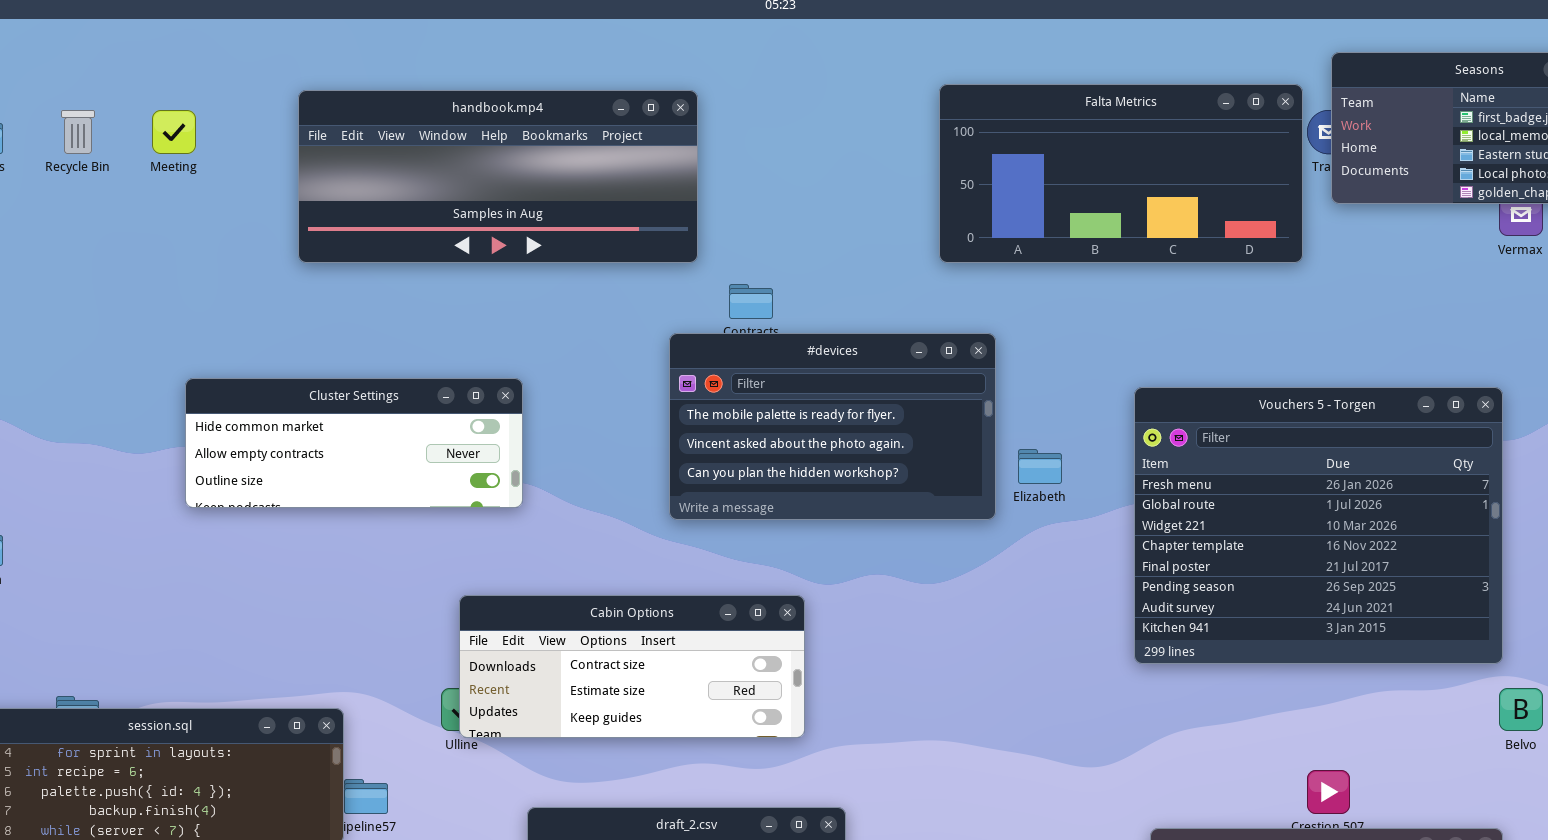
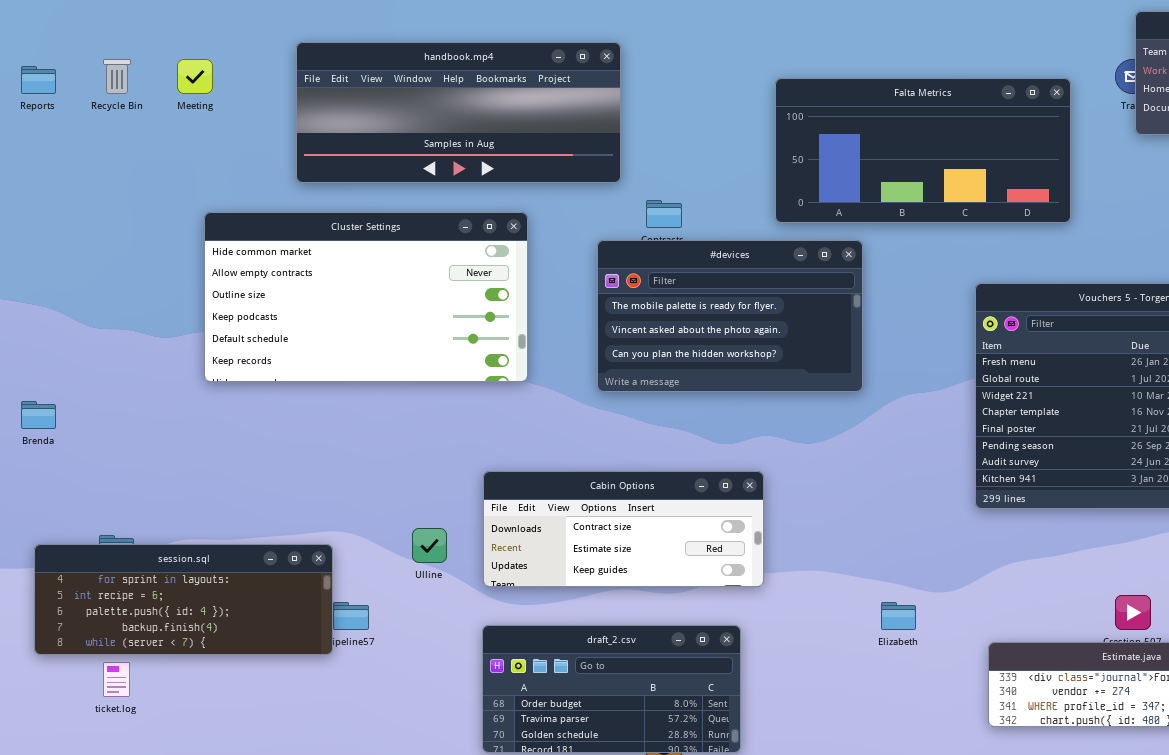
Falta Metrics: [939,84,1303,263] -> [775,78,1071,223], moved
Cluster Settings: [185,378,523,508] -> [204,212,528,382], resized
Elizabeth: [1018,449,1062,484] -> [881,602,916,630], moved
Cabin Options: [459,595,805,738] -> [483,471,764,587], moved

